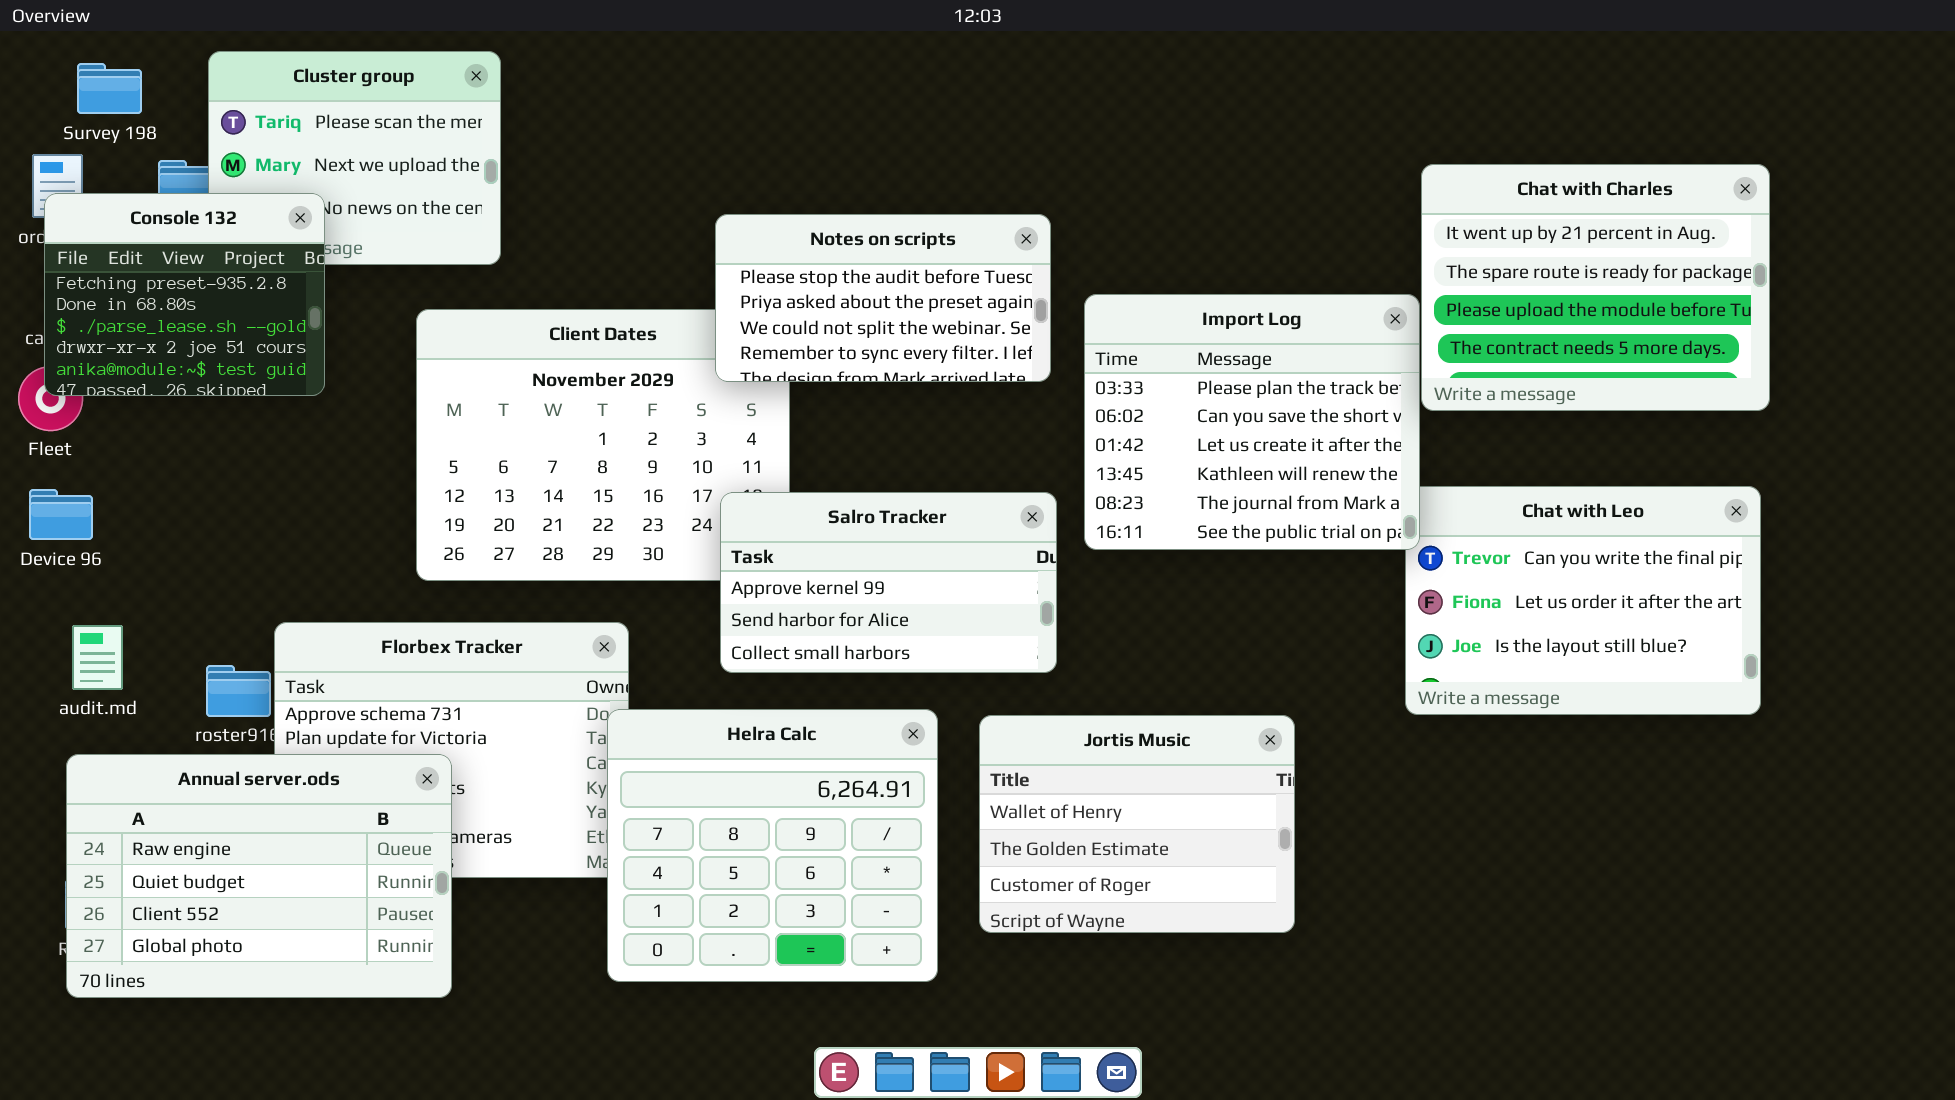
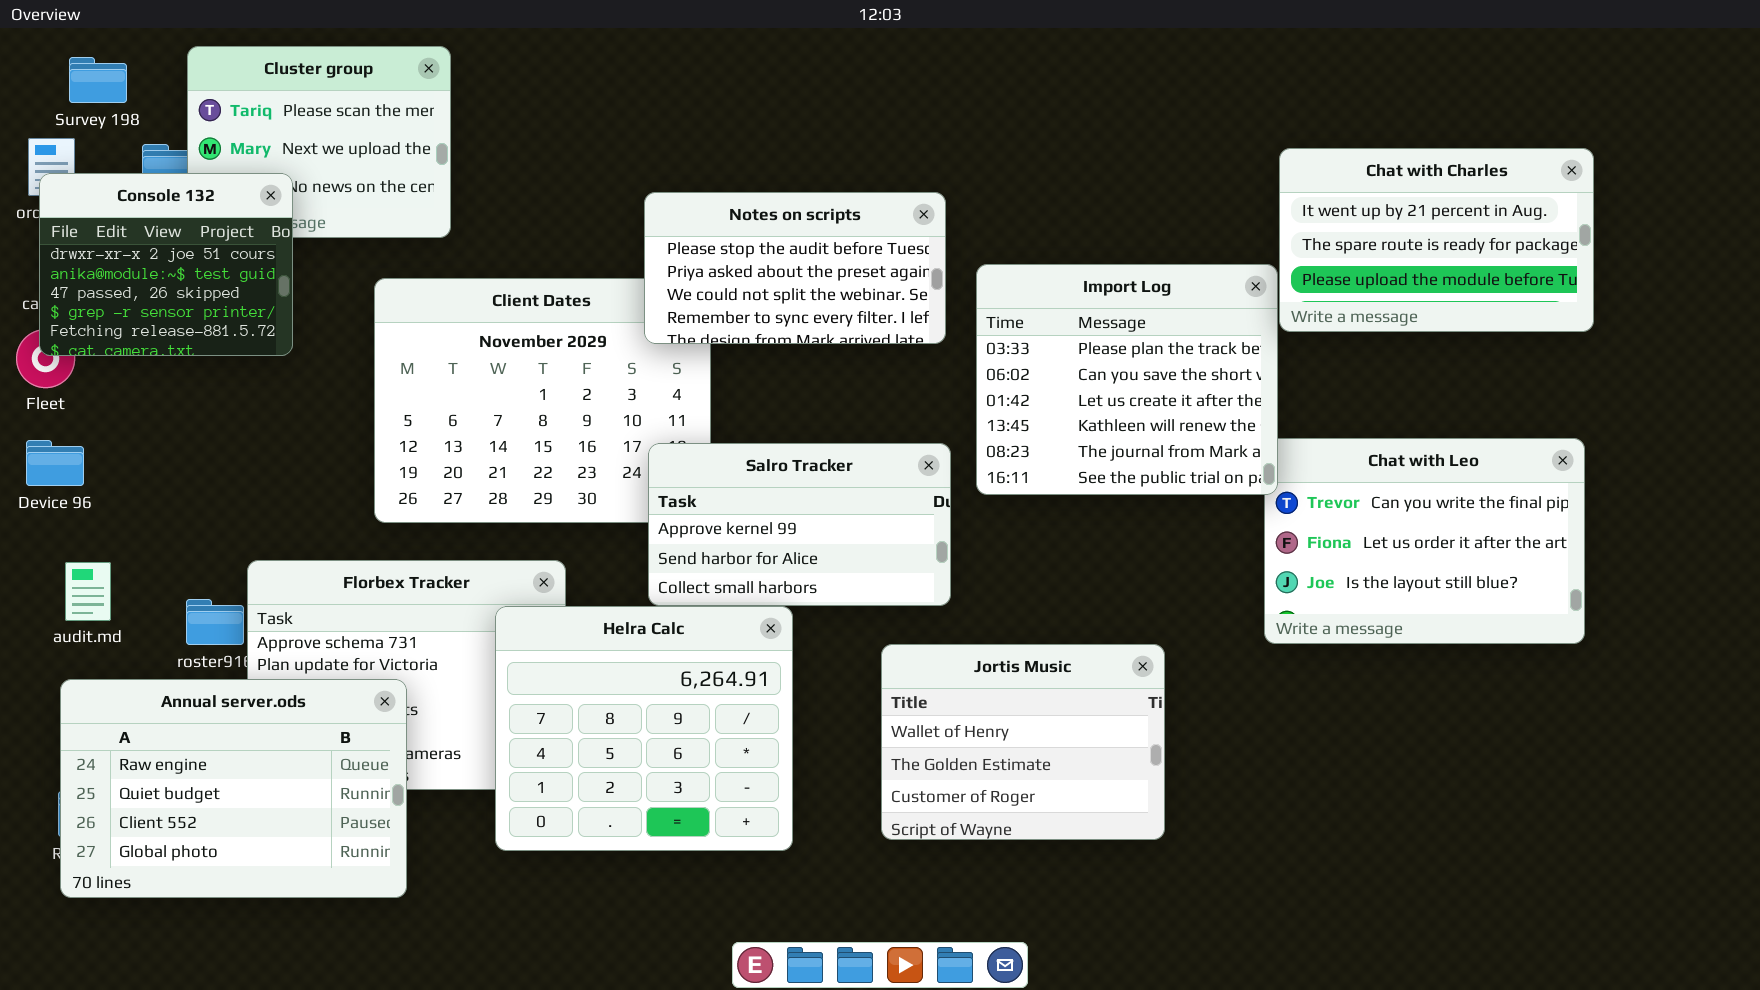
Chat with Charles: [1421,164,1770,411] -> [1279,148,1594,332], resized
Console 132: [44,193,325,396] -> [39,173,293,356], scrolled down 3 rows
Helra Calc: [607,709,938,982] -> [495,606,793,851], moved

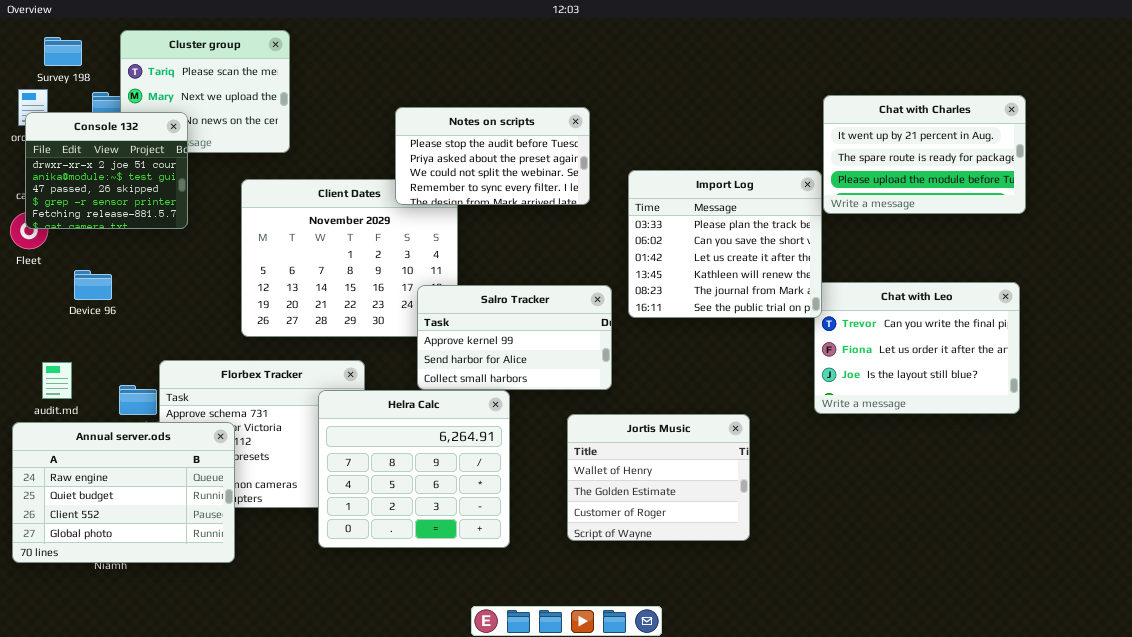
Notes on scripts: [644,192,946,344] -> [395,107,590,205], moved
Device 96: [26,440,84,486] -> [74,270,112,300], moved
Annual server.ods: [60,679,407,898] -> [12,422,235,563], moved

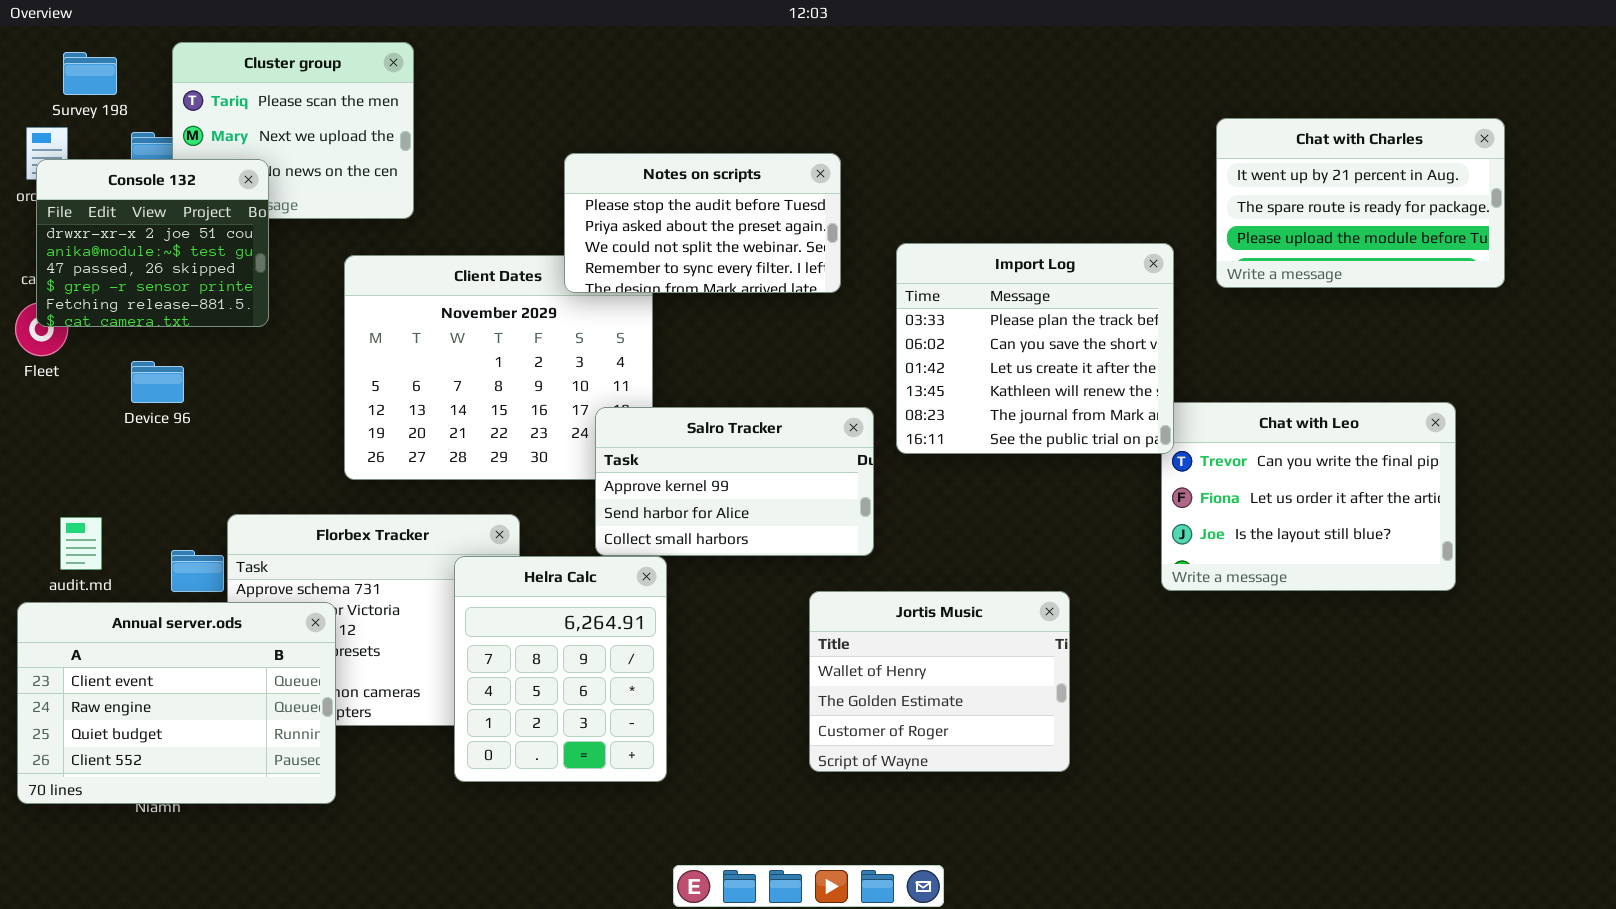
Chat with Charles: [823,95,1026,214] -> [1216,118,1505,288], moved
Device 96: [74,270,112,300] -> [131,361,184,403], moved
Helra Calc: [318,390,510,548] -> [454,556,667,782], resized
Annual server.ods: [12,422,235,563] -> [17,602,336,804], scrolled up 1 row

